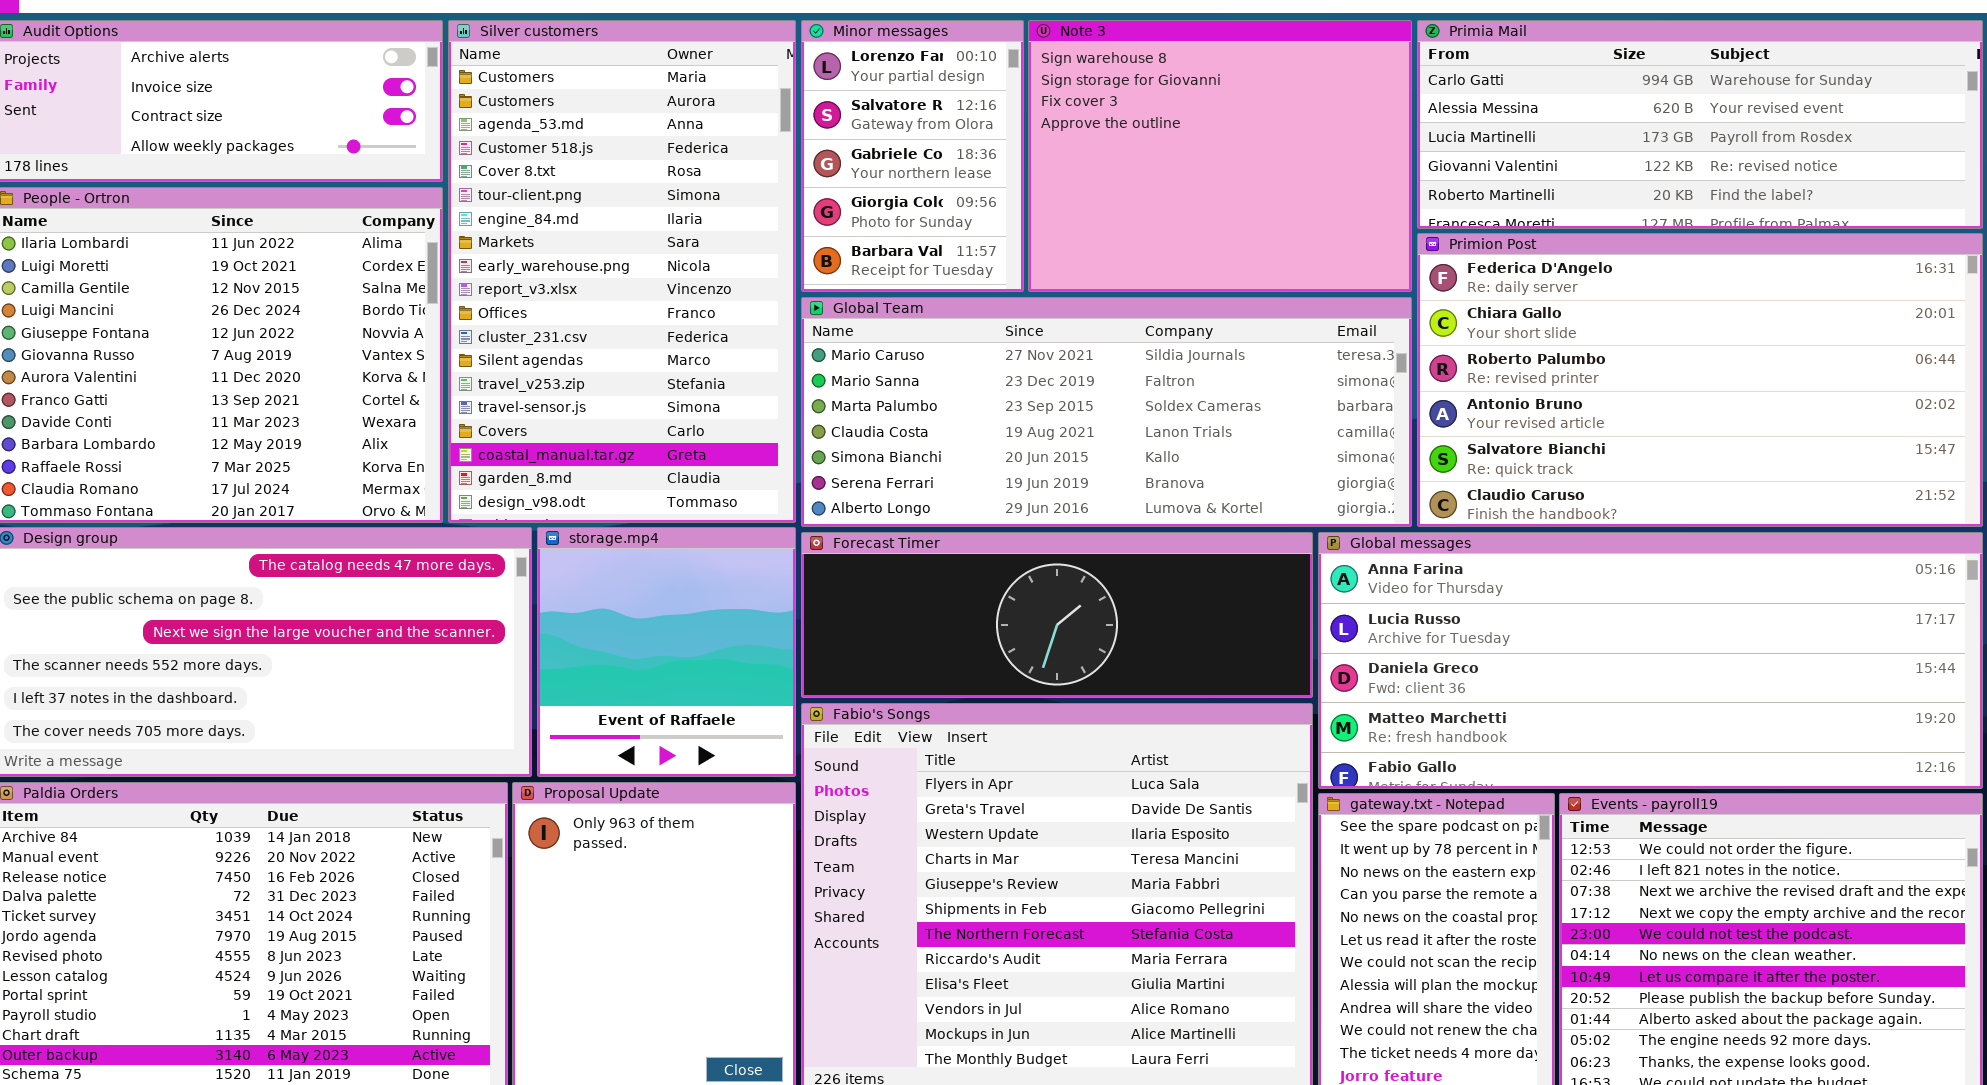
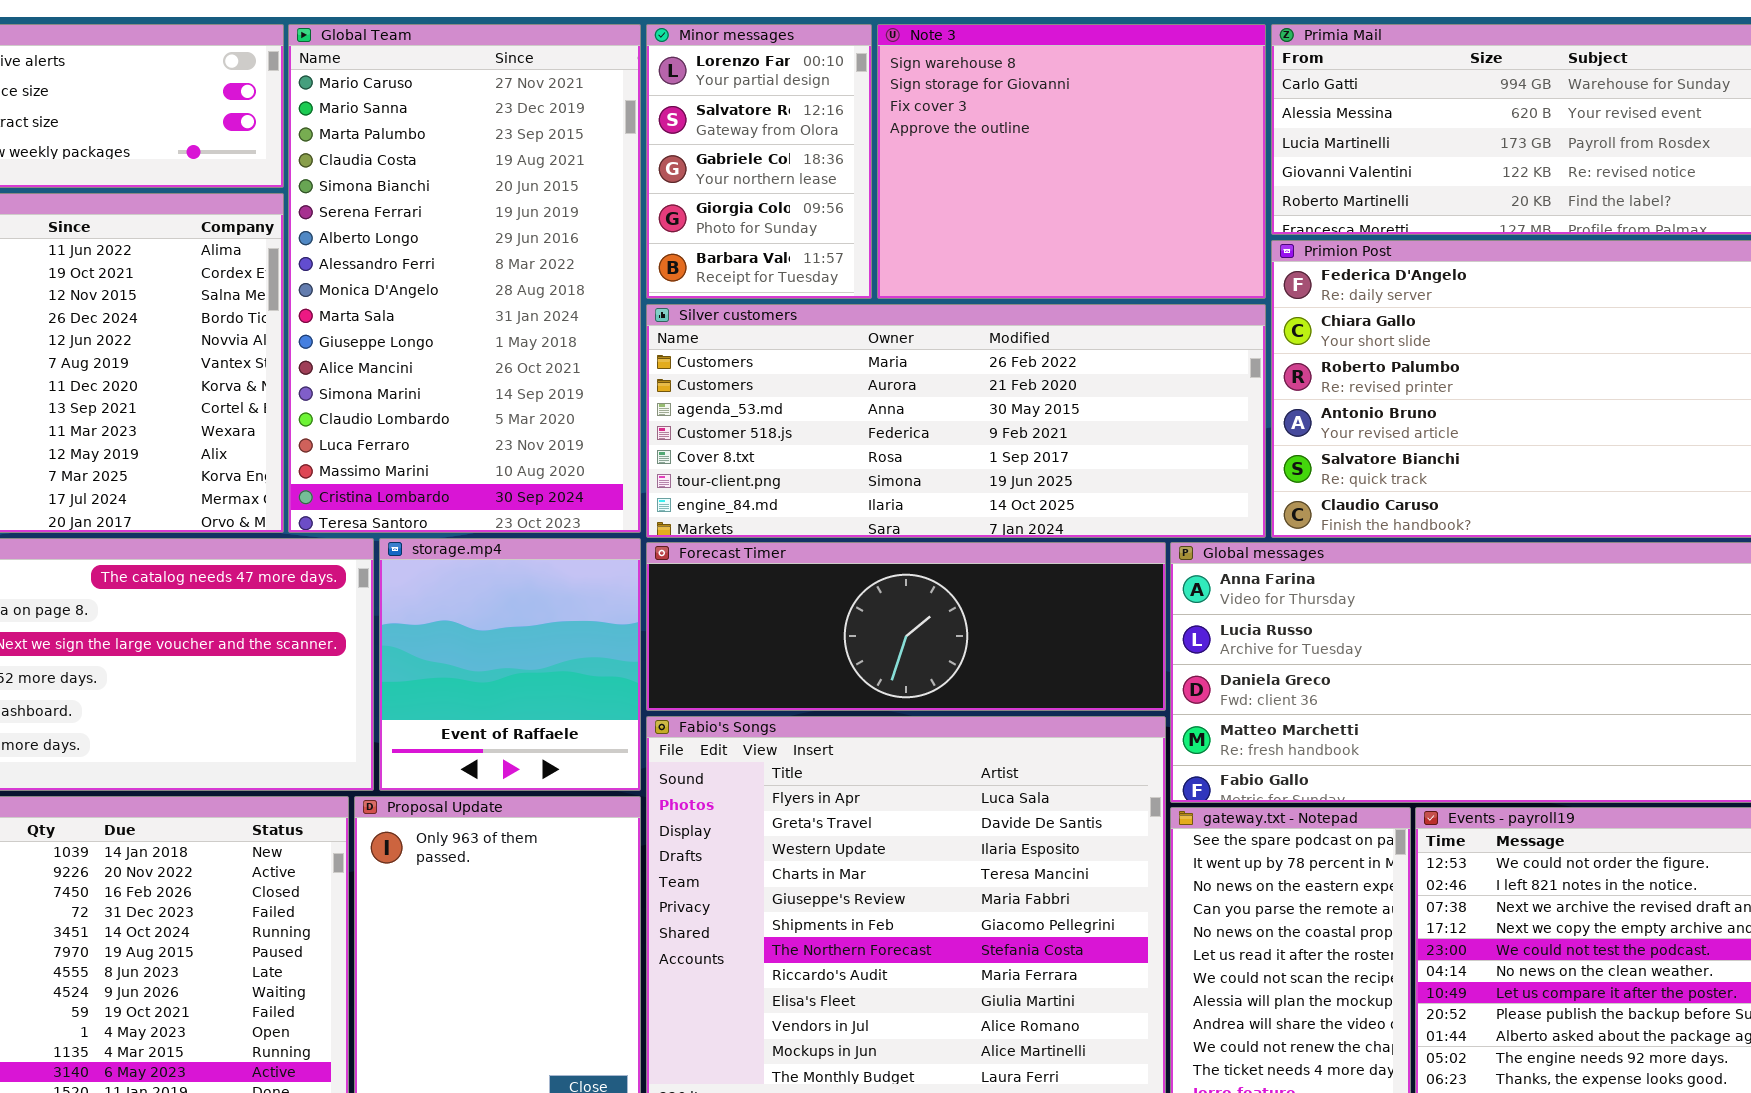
Silver customers: [448,20,796,523] -> [646,304,1266,538], moved, resized
Global Team: [801,297,1412,527] -> [288,24,641,533], moved, resized

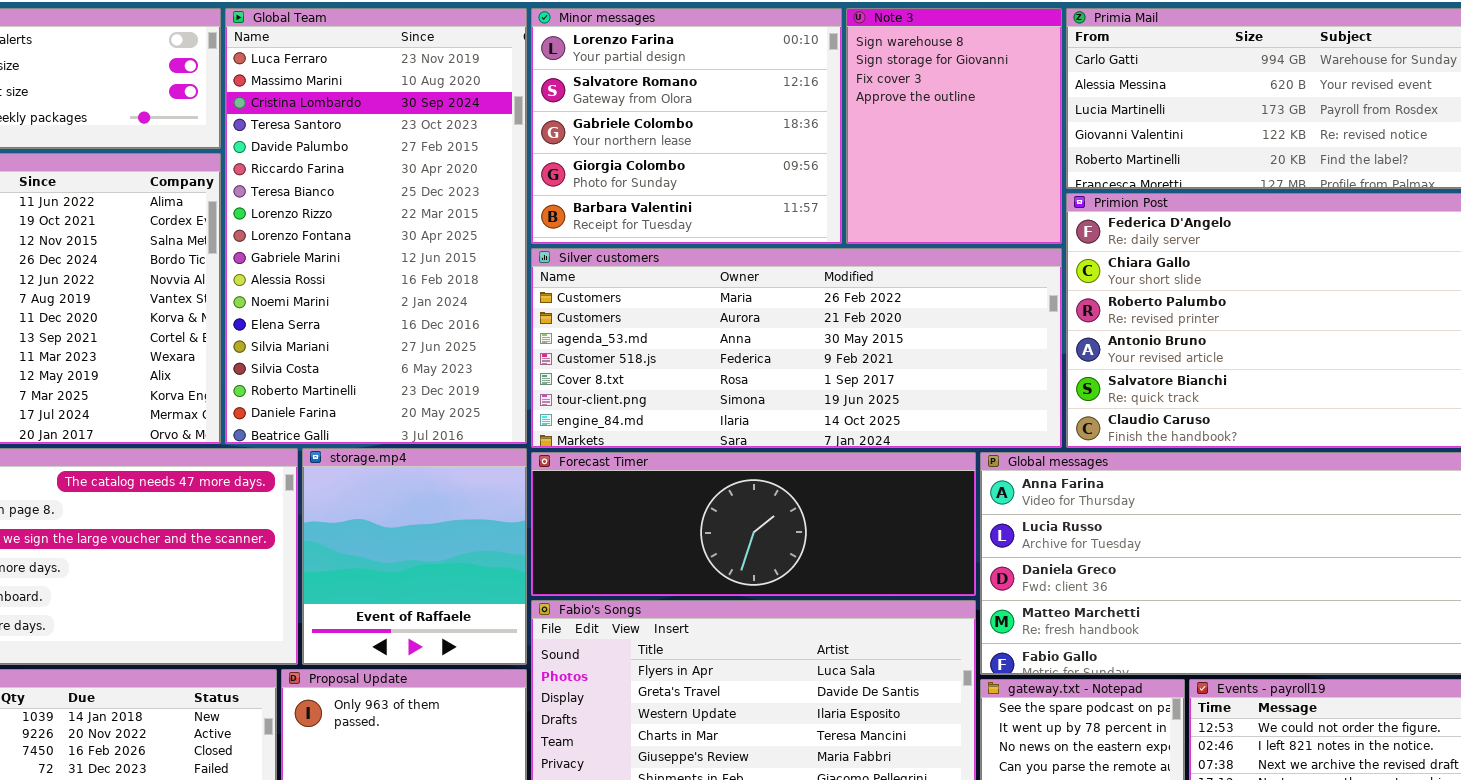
Global Team: [288,24,641,533] -> [225,8,527,444], scrolled down 14 rows
Minor messages: [646,24,872,299] -> [531,8,842,244], resized
Note 3: [877,24,1266,299] -> [846,8,1062,244], resized

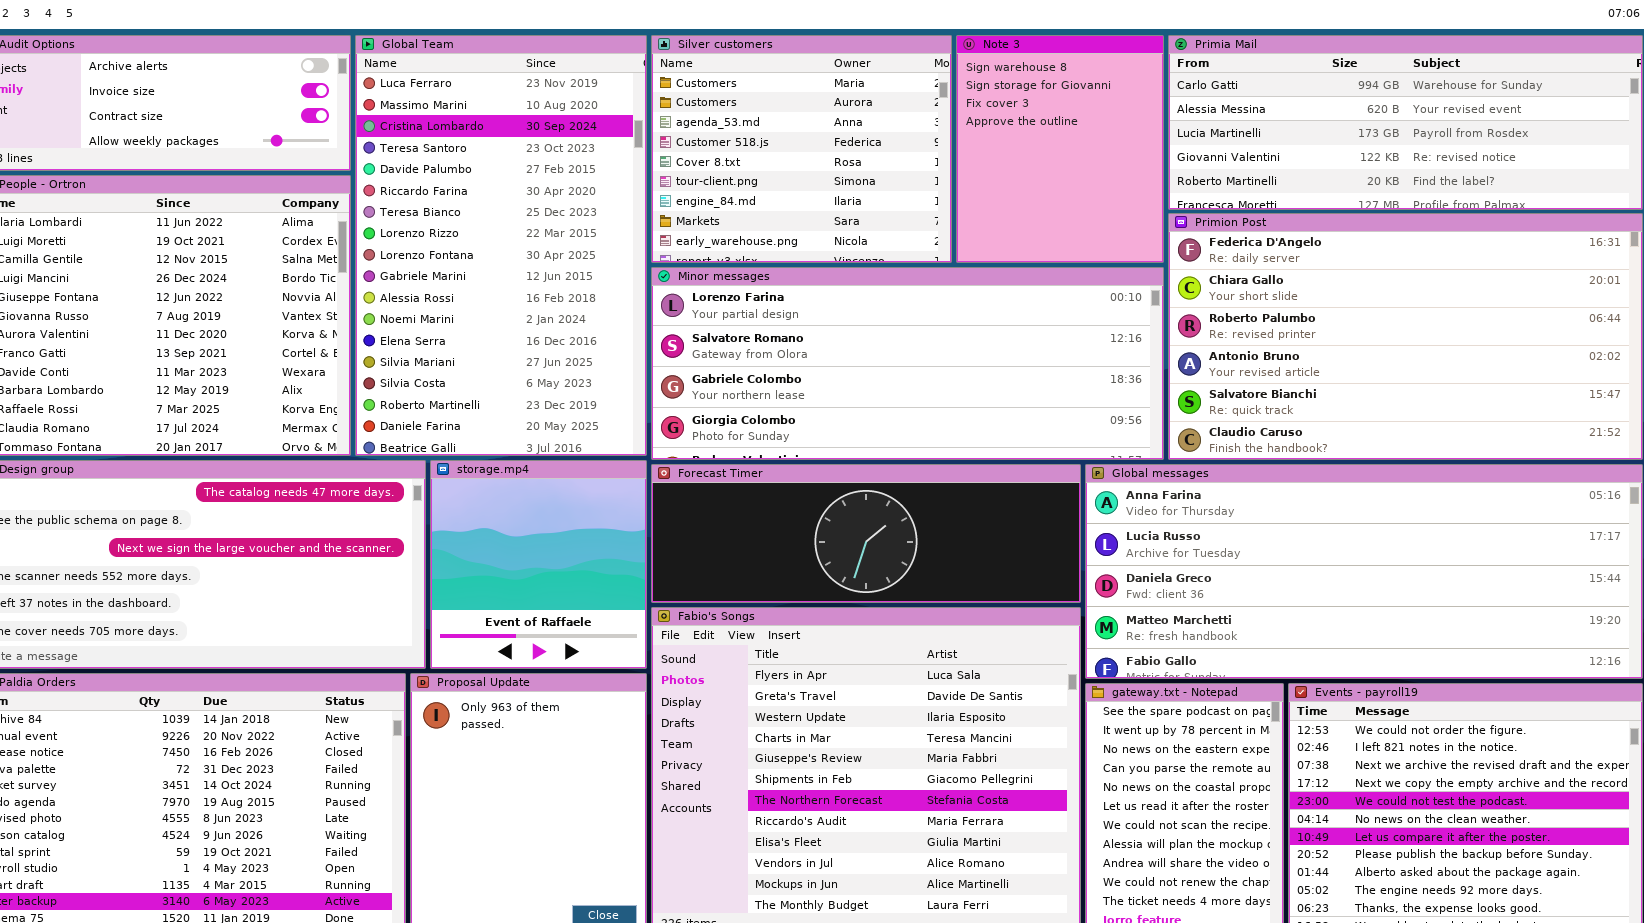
Minor messages: [531,8,842,244] -> [651,267,1164,460], moved, resized
Silver customers: [531,248,1062,448] -> [651,35,952,263], moved, resized

